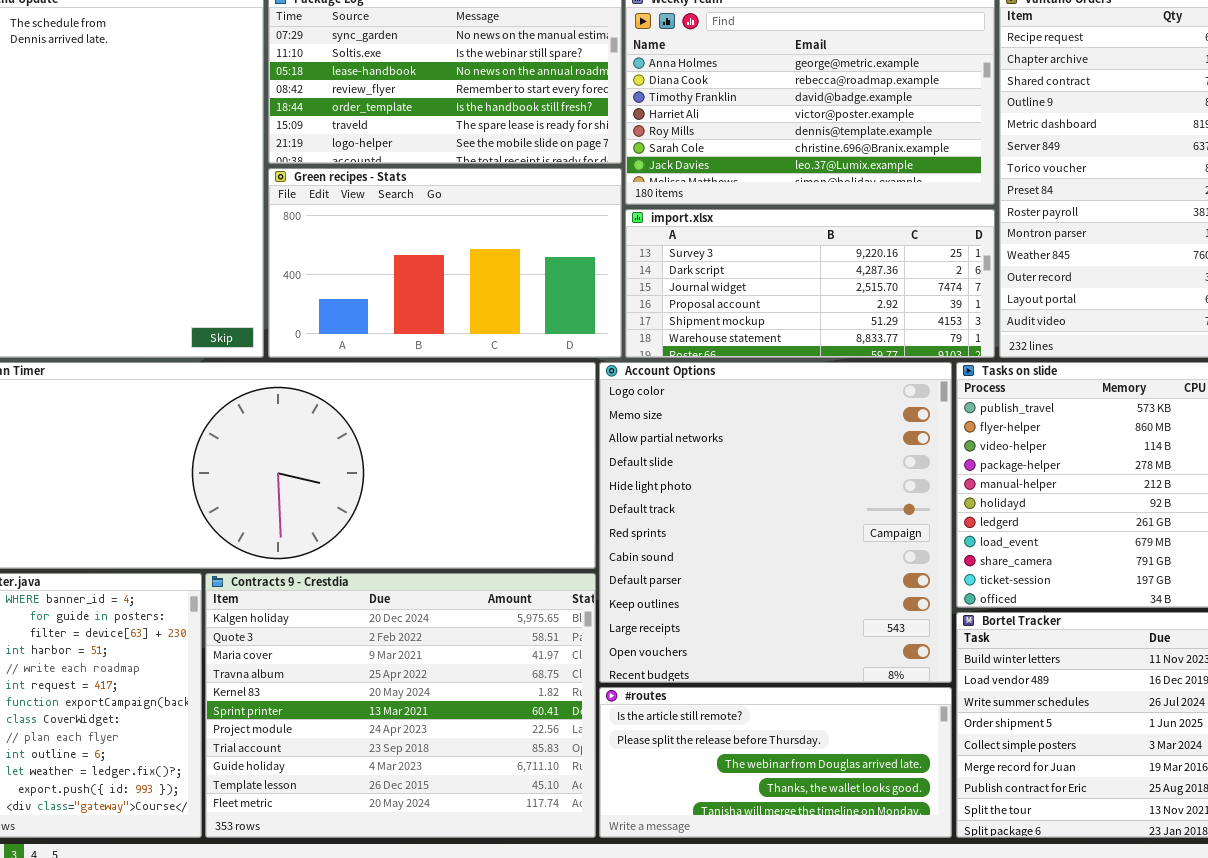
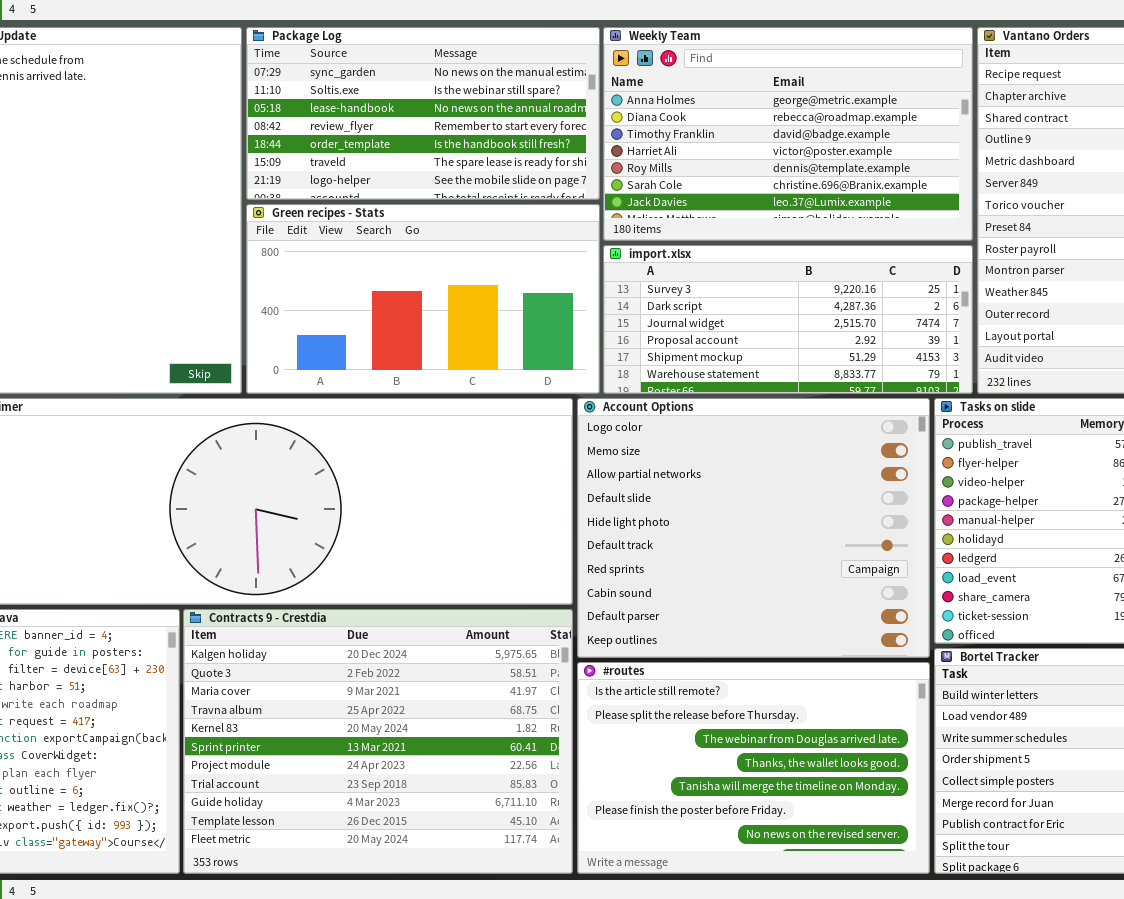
Account Options: [599,362,952,683] -> [577,398,930,658], resized
#routes: [599,687,952,838] -> [577,662,930,874], resized

